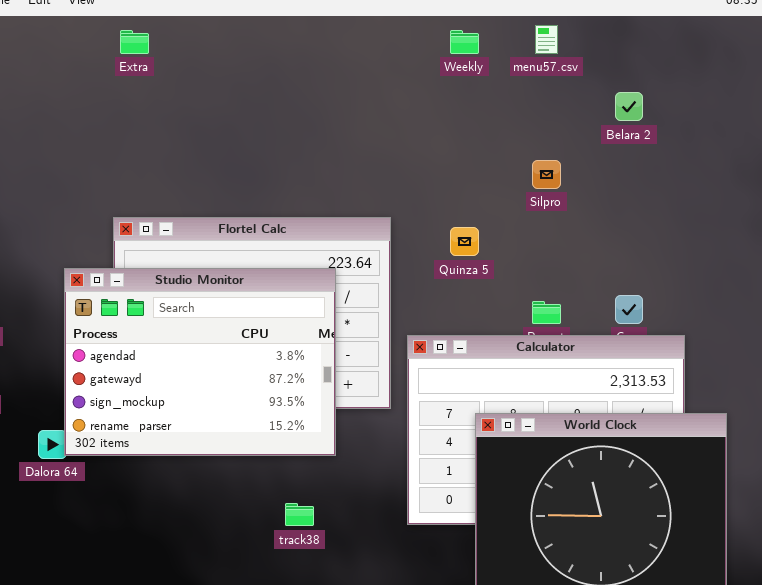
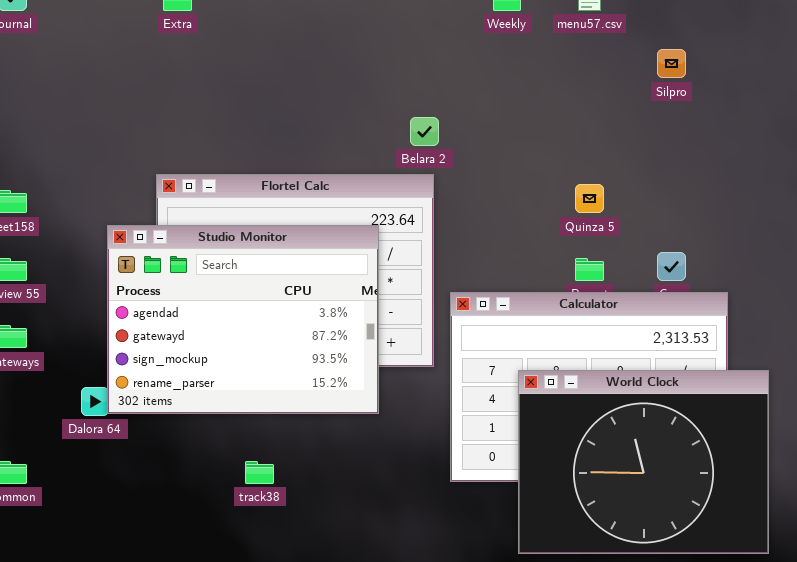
Belara 2: [615,92,643,121] -> [410,117,439,146], moved
Silpro: [532,160,561,189] -> [657,49,686,78], moved
Quinza 5: [450,227,479,256] -> [575,184,604,213], moved
track38: [285,503,314,526] -> [245,461,274,484], moved

